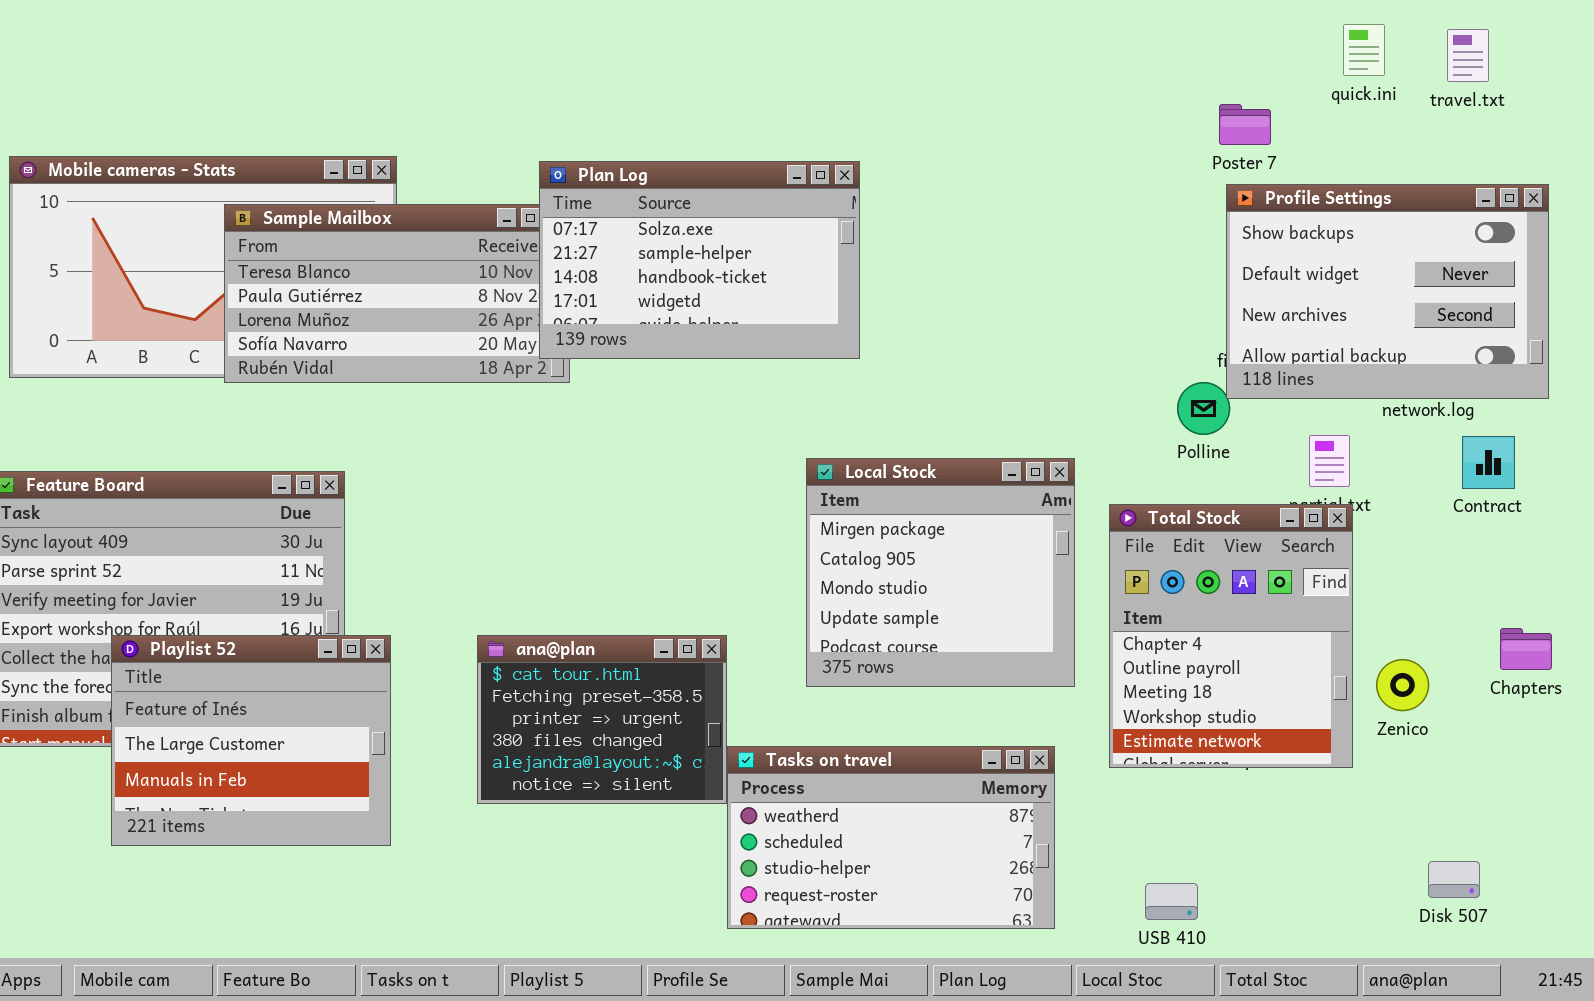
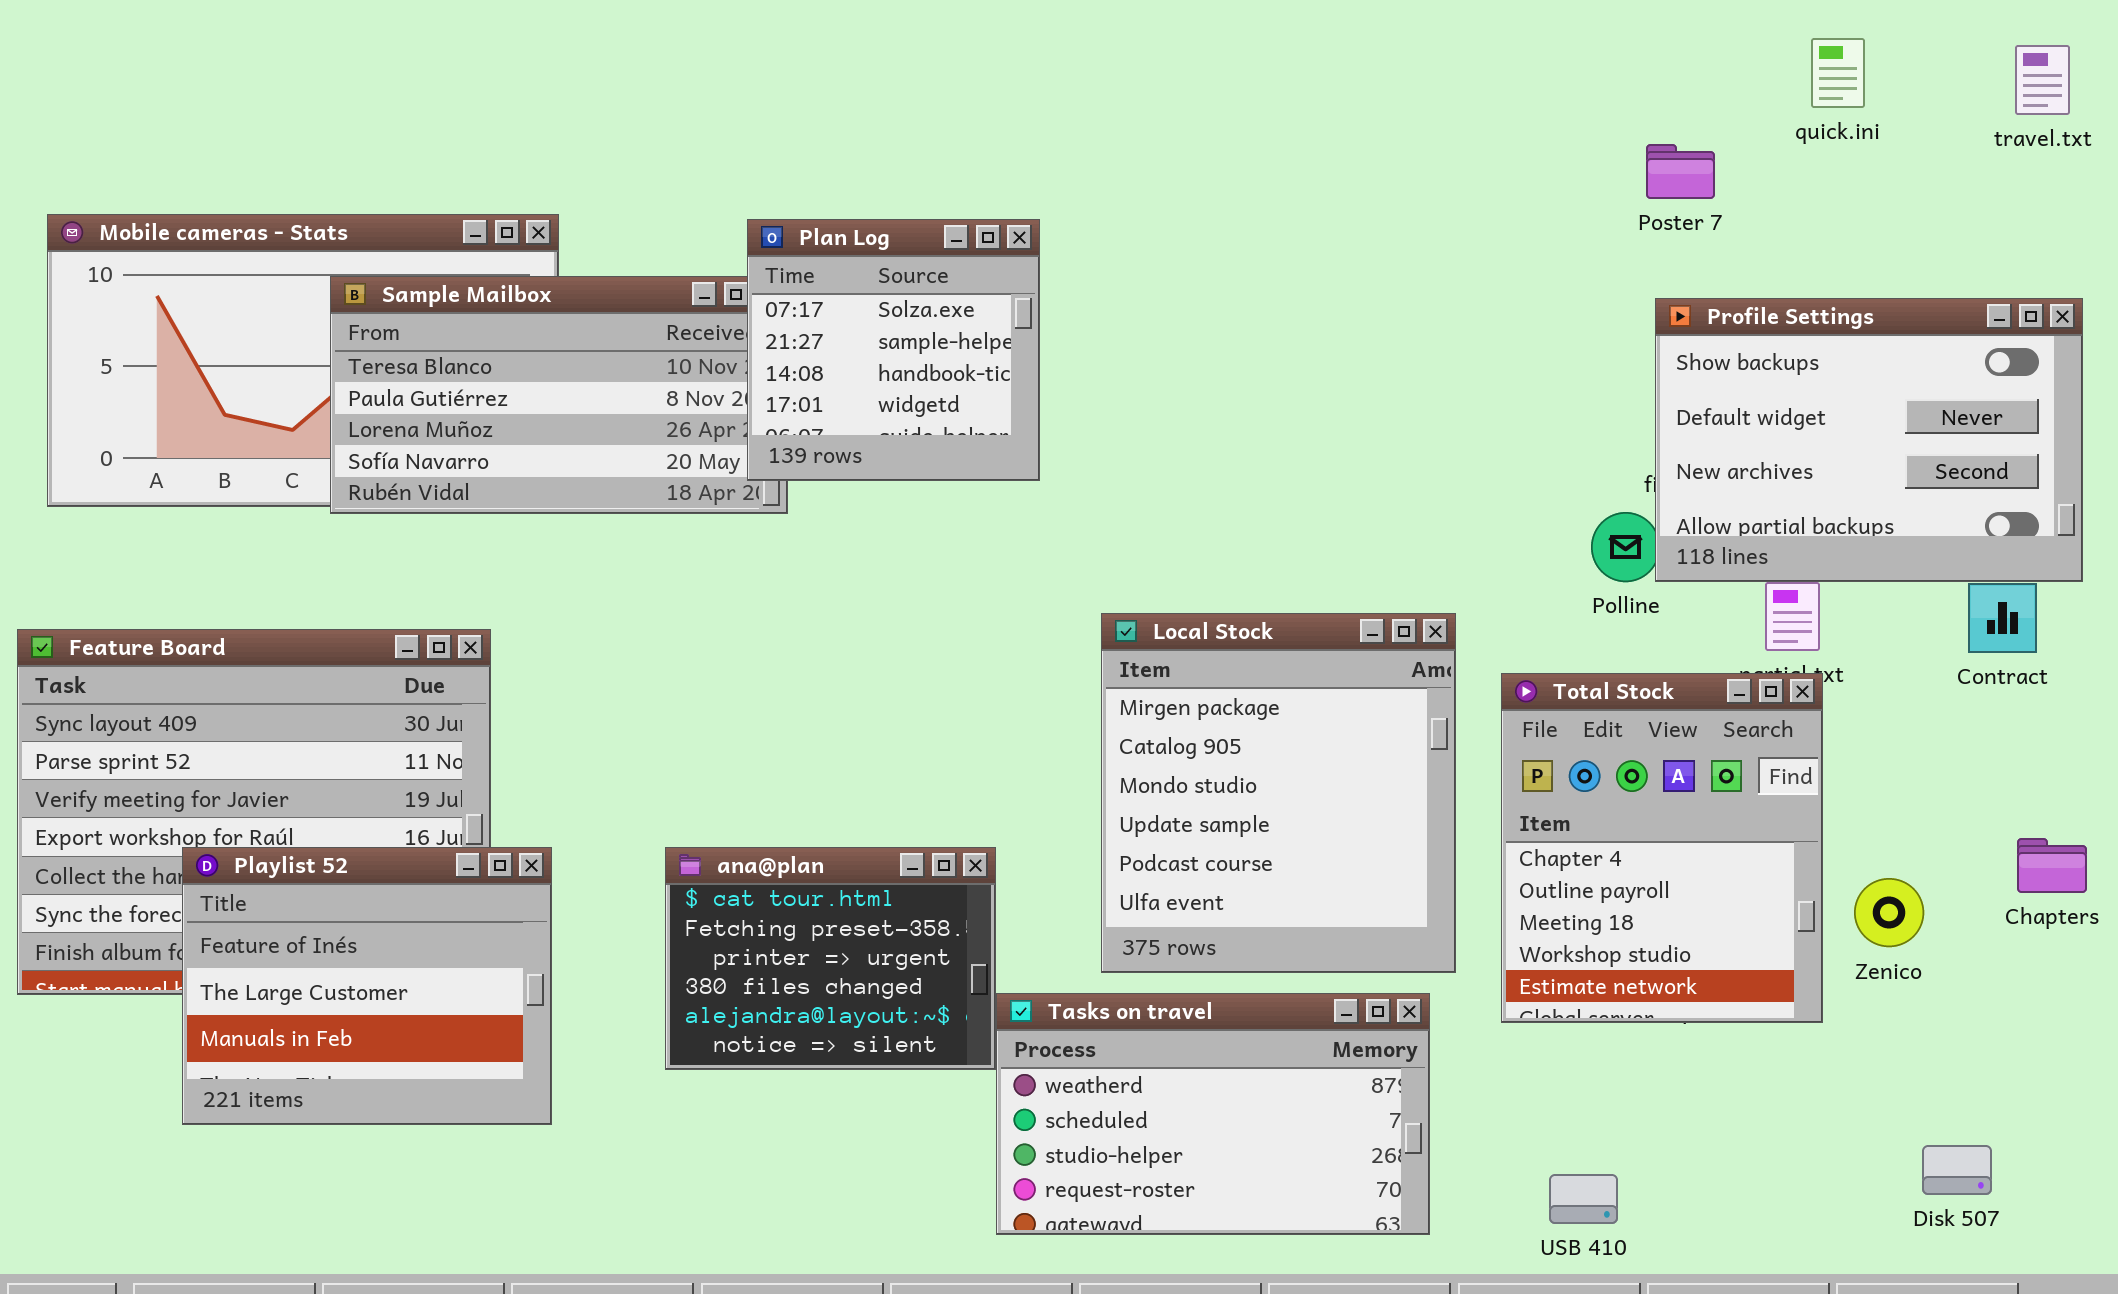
travel.txt: [1447,29,1489,82] -> [2015,45,2070,115], moved
Plan Log: [539,161,860,359] -> [747,219,1040,481], resized
Profile Settings: [1226,184,1549,399] -> [1655,298,2083,582], moved
Local Stock: [806,458,1075,687] -> [1101,613,1456,973], resized

